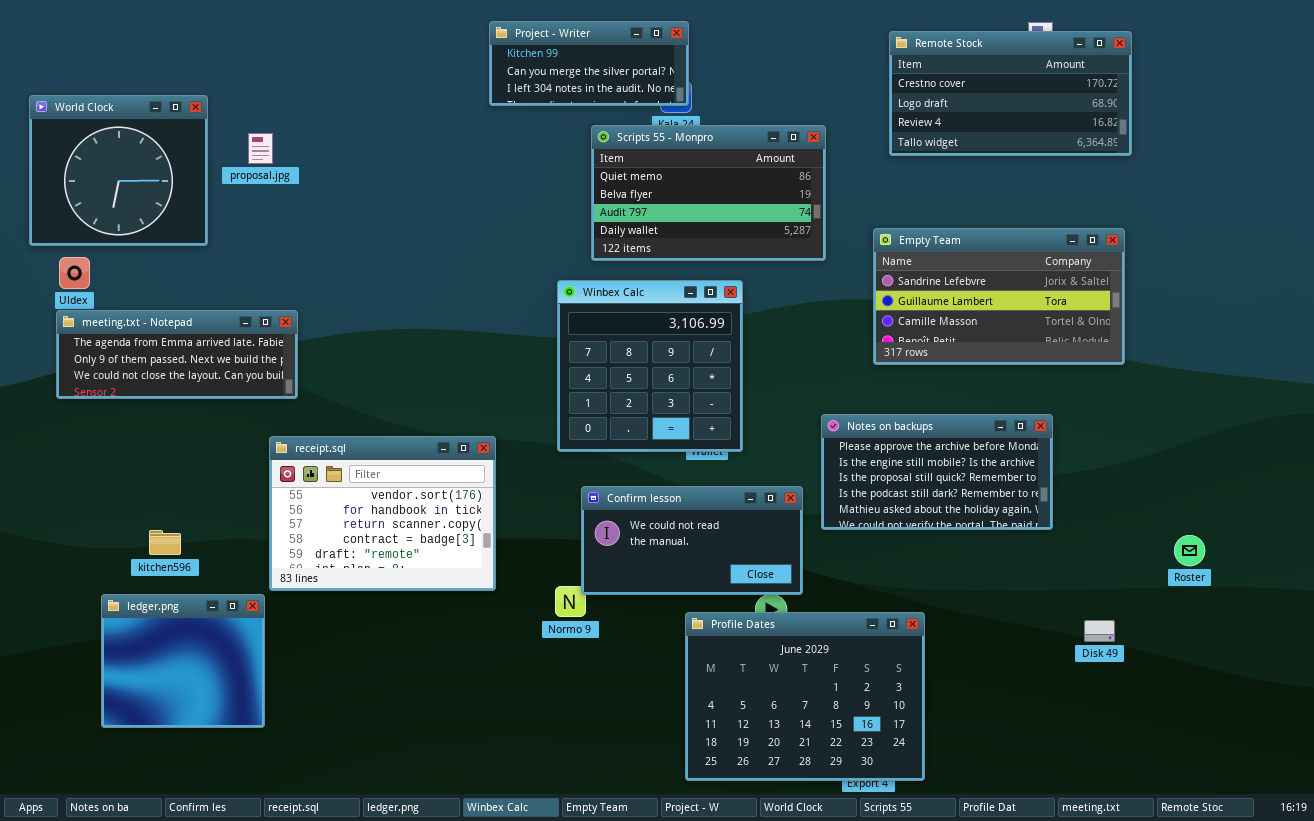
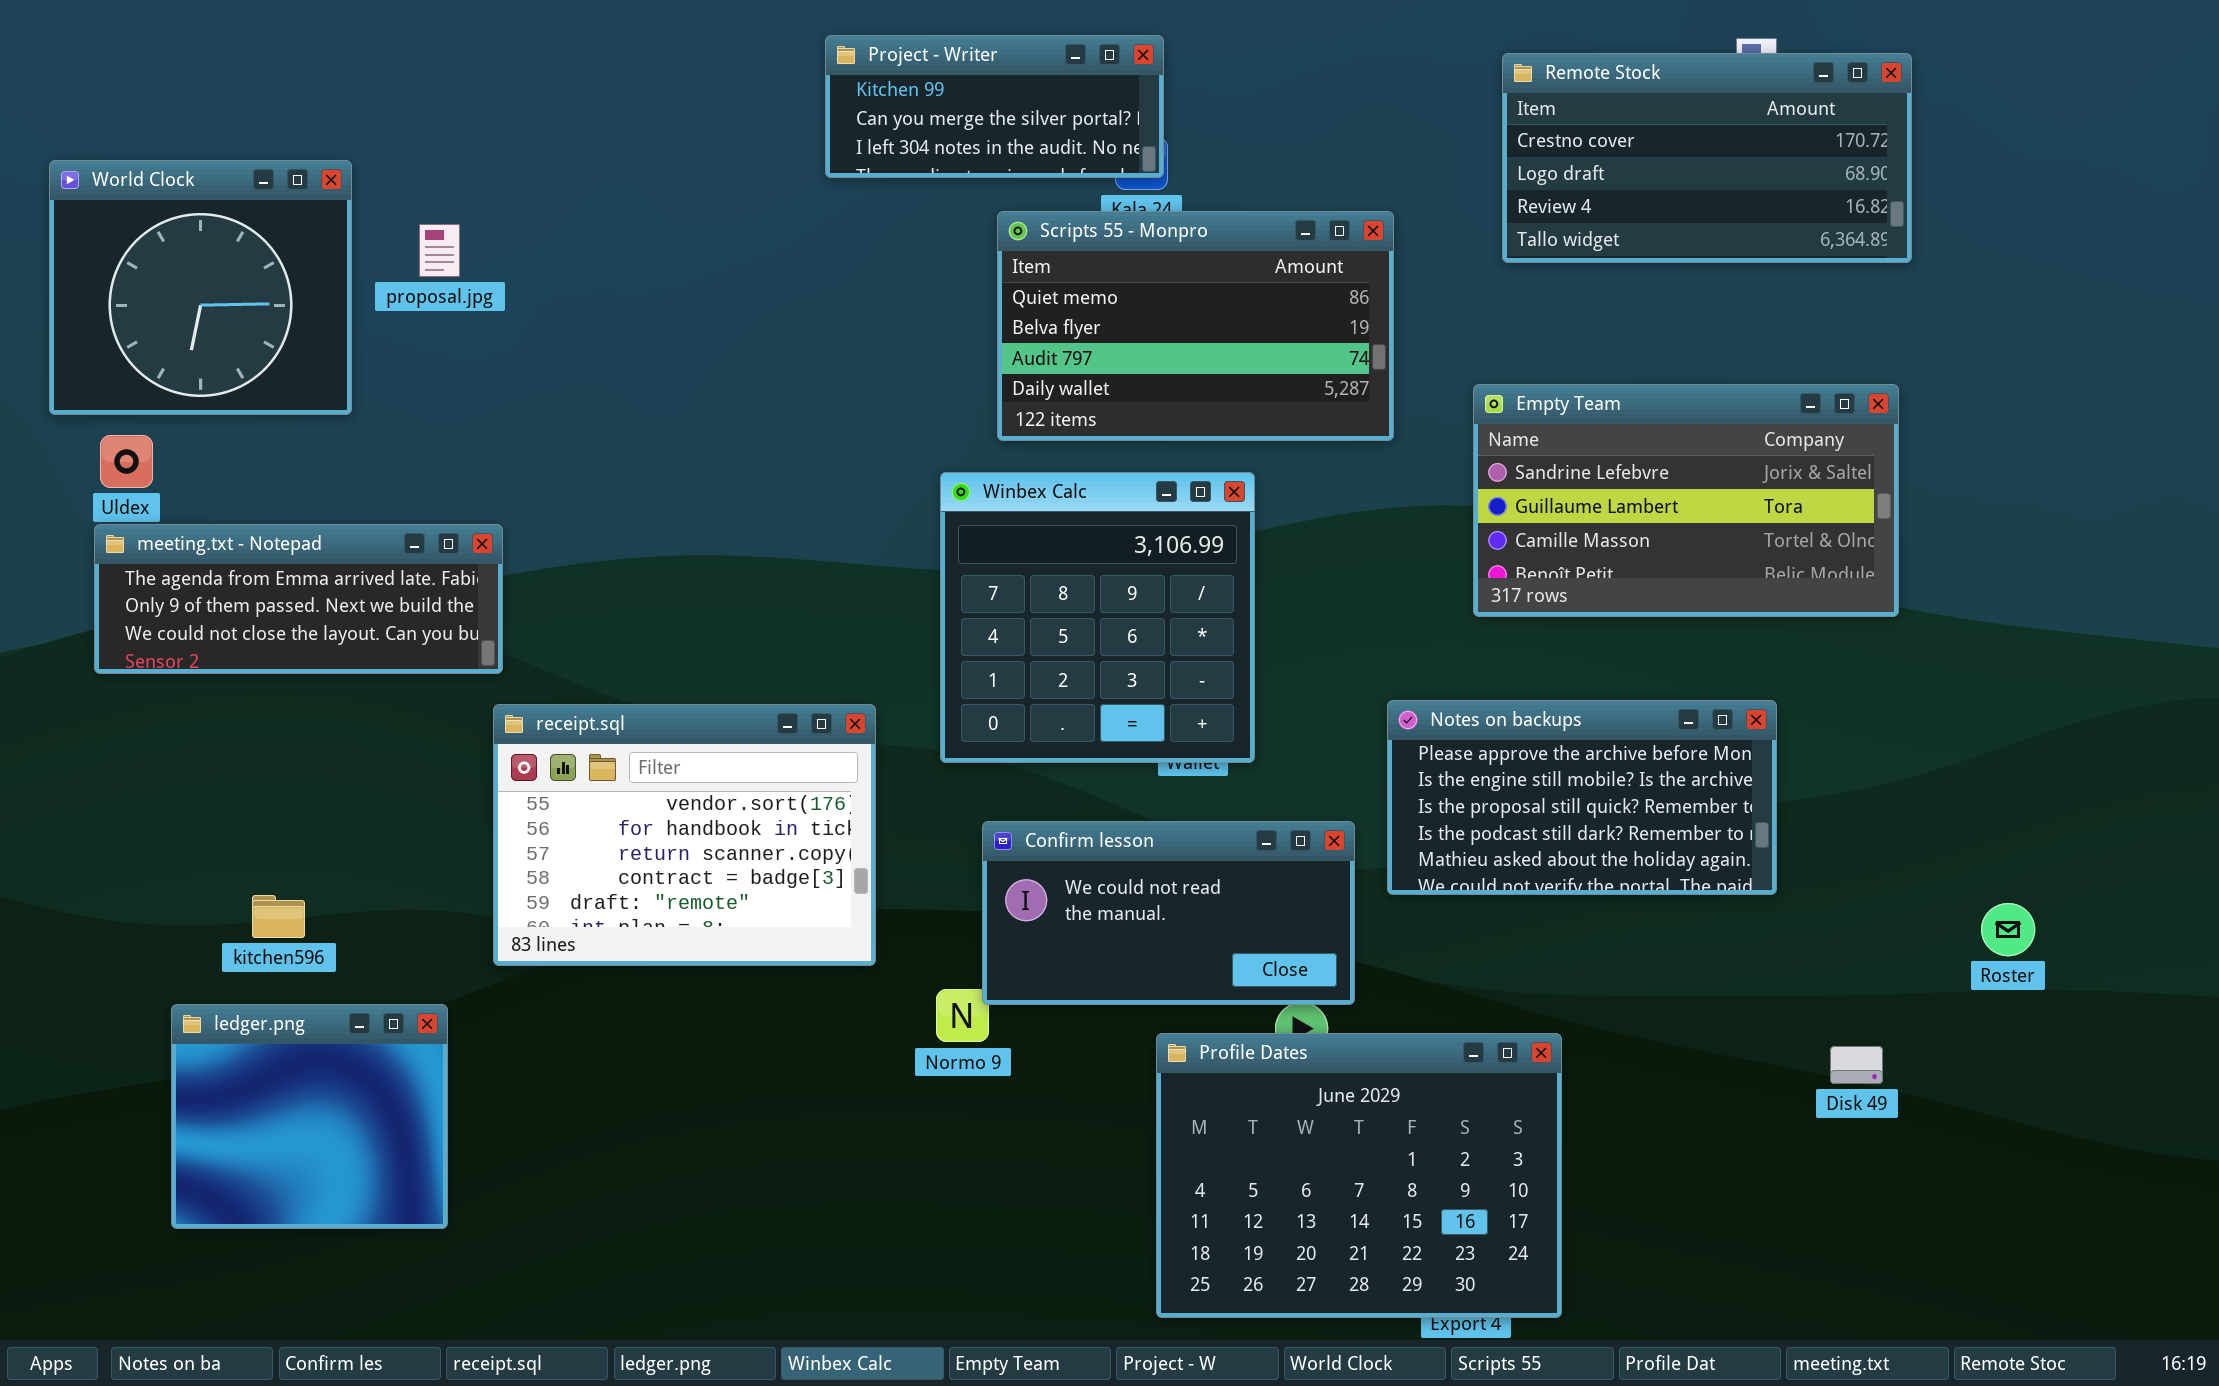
receipt.sql: [269,436,496,591] -> [493,704,876,966], moved

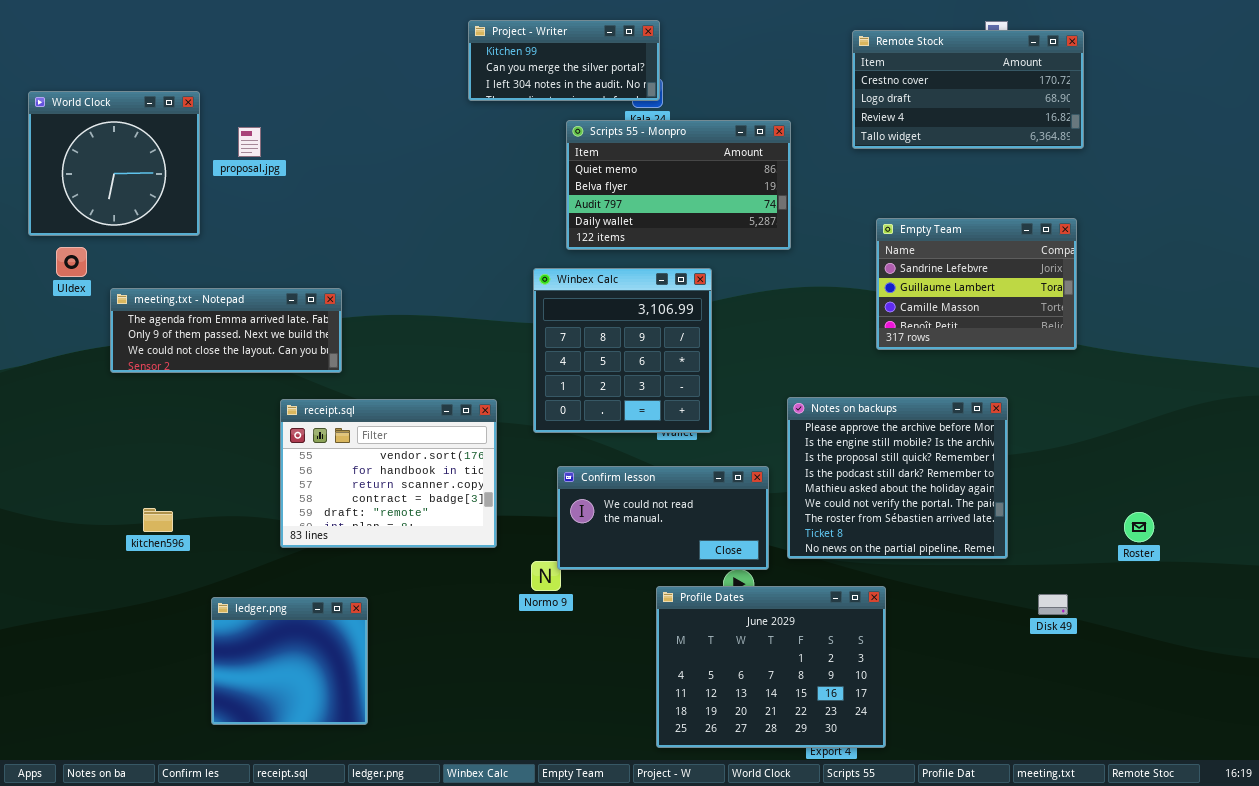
Empty Team: [1473,384,1899,617] -> [876,218,1077,350], resized
meeting.txt - Notepad: [94,524,503,674] -> [110,288,342,373], moved
Notes on backups: [1387,700,1777,895] -> [787,397,1008,559], resized
ledger.png: [171,1004,448,1229] -> [211,597,368,725], moved

